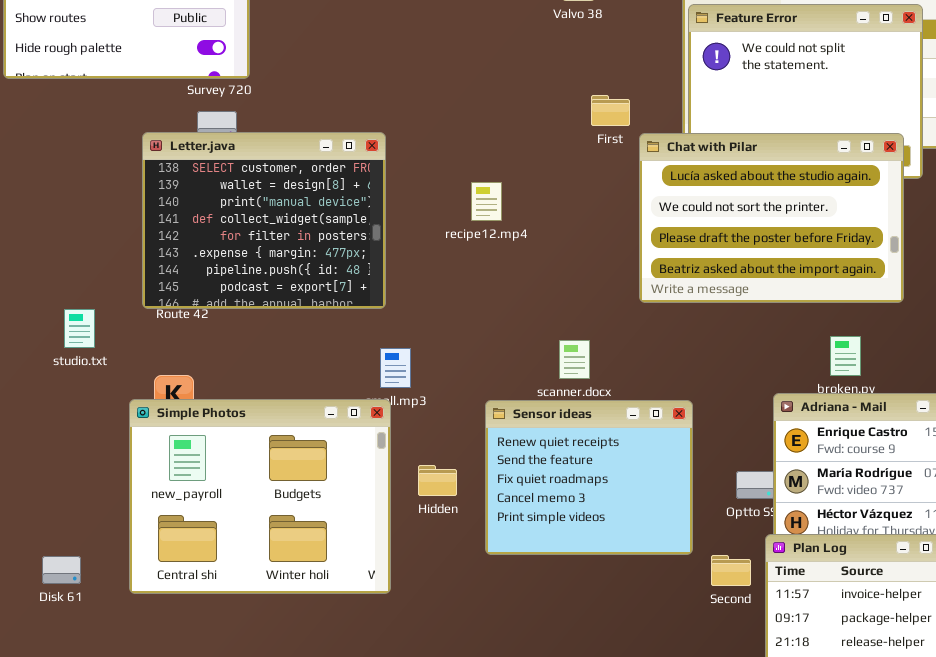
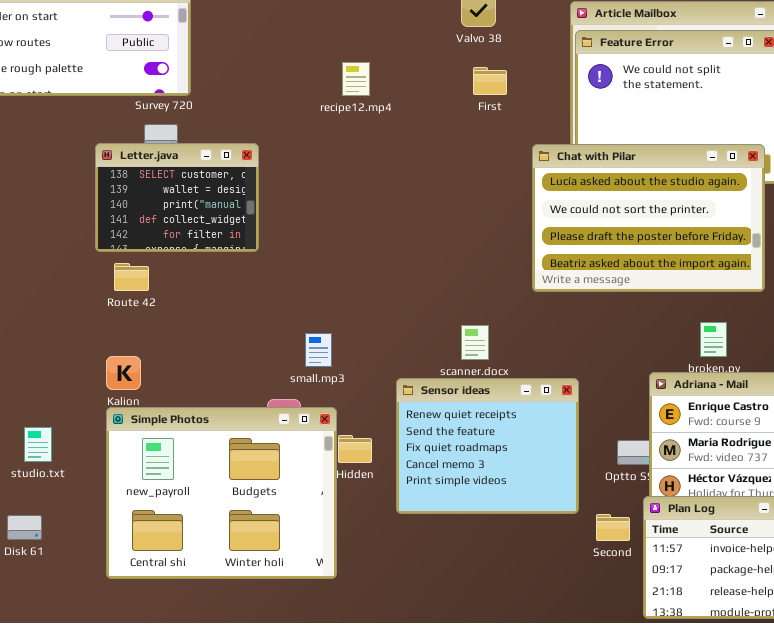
First: [591,95,630,126] -> [473,67,507,95], moved
Letter.java: [142,132,386,309] -> [95,143,259,252], resized
recipe12.mp4: [471,182,502,221] -> [342,62,370,96], moved
studio.txt: [64,309,95,348] -> [24,427,52,462], moved
Simple Photos: [129,399,391,594] -> [106,407,337,579], moved

